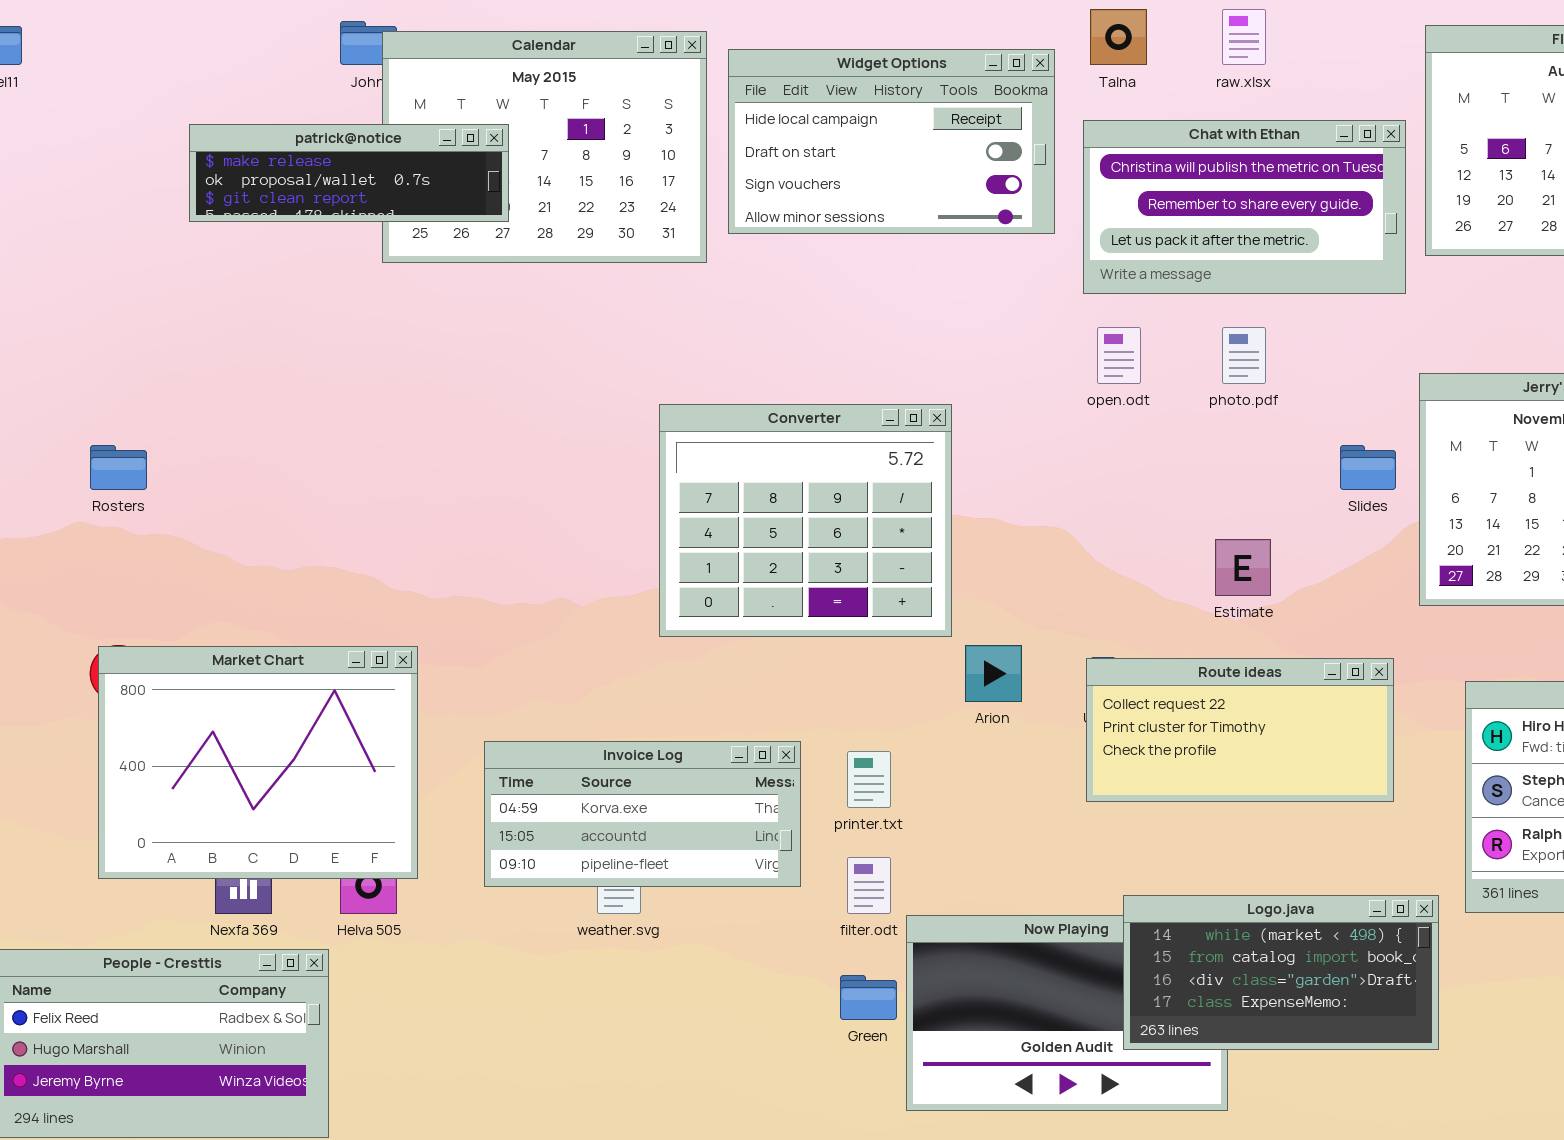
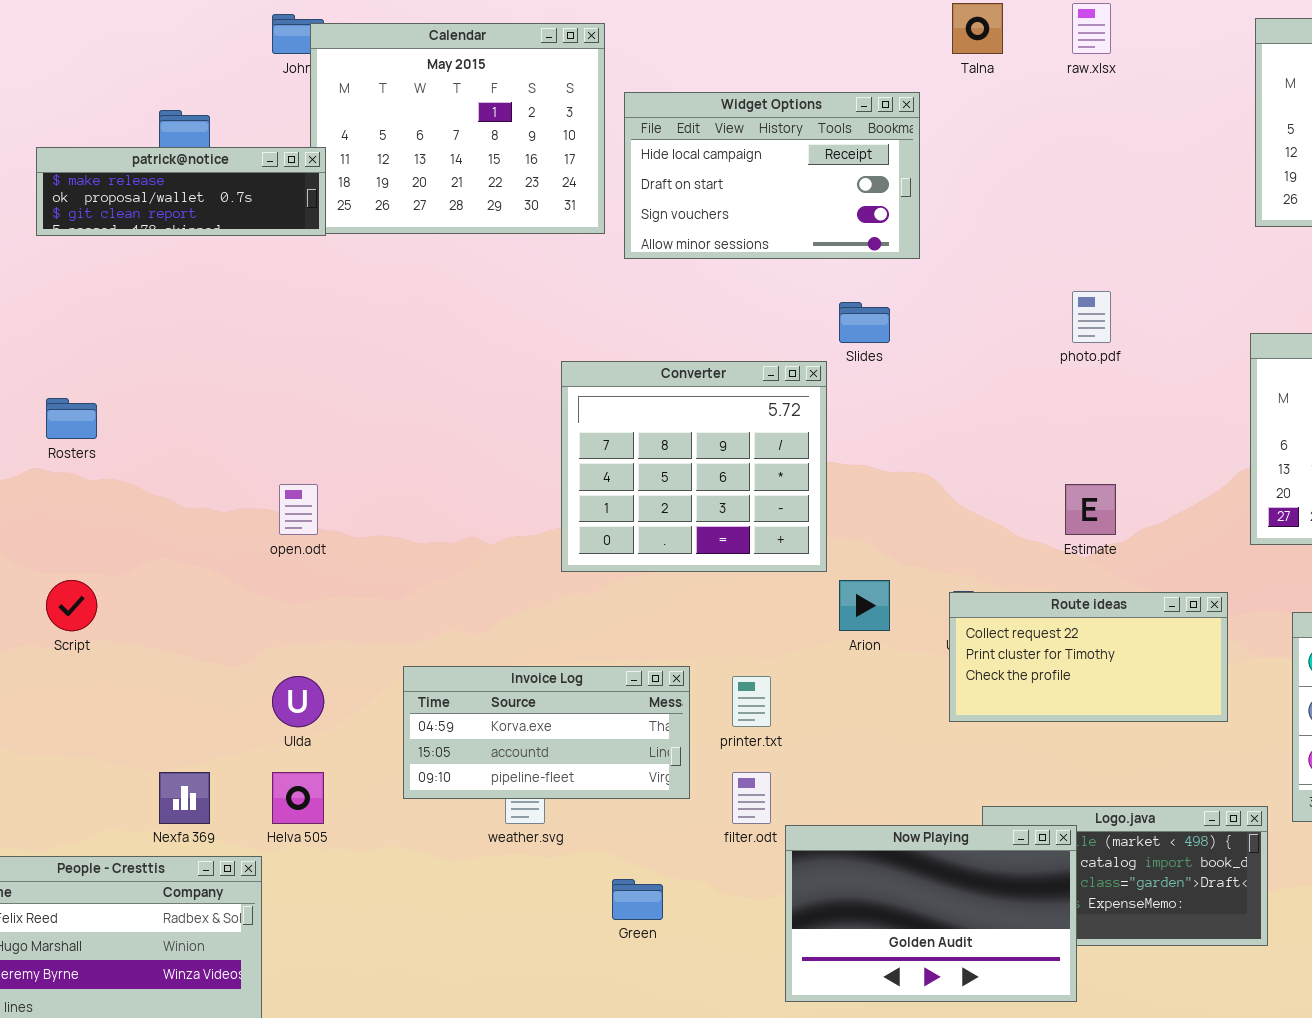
Widget Options: [728,49,1055,234] -> [624,92,920,259], moved
Chat with Ethan: [1083,120,1406,294] -> none, closed
patrick@notice: [189,124,509,222] -> [36,147,326,236], moved
open.odt: [1097,327,1141,384] -> [279,484,318,535], moved
Slides: [1340,445,1396,490] -> [839,302,890,343], moved
Market Chart: [98,646,418,879] -> none, closed
Now Playing: [906,915,1228,1111] -> [785,825,1077,1002], raised
Green: [840,975,897,1020] -> [612,879,663,920], moved

